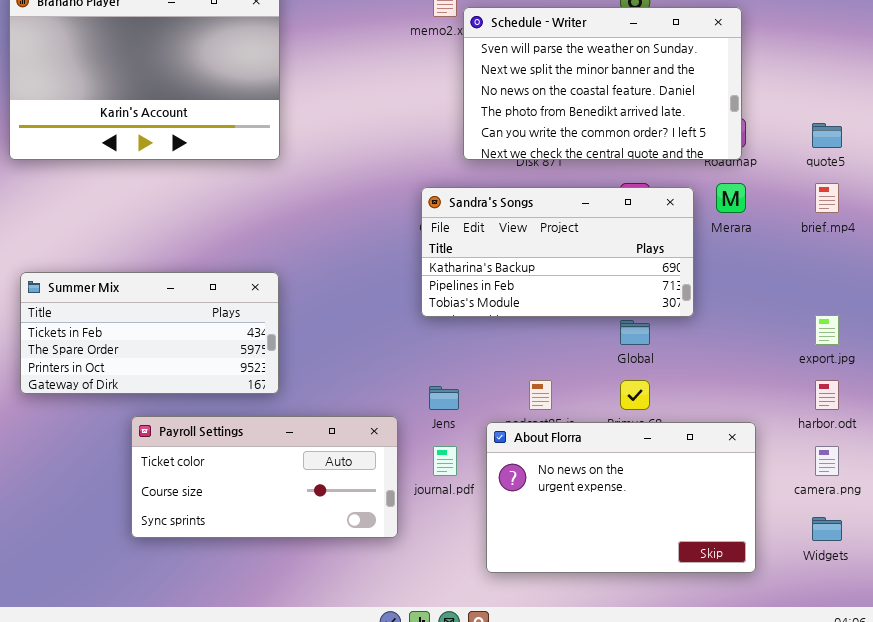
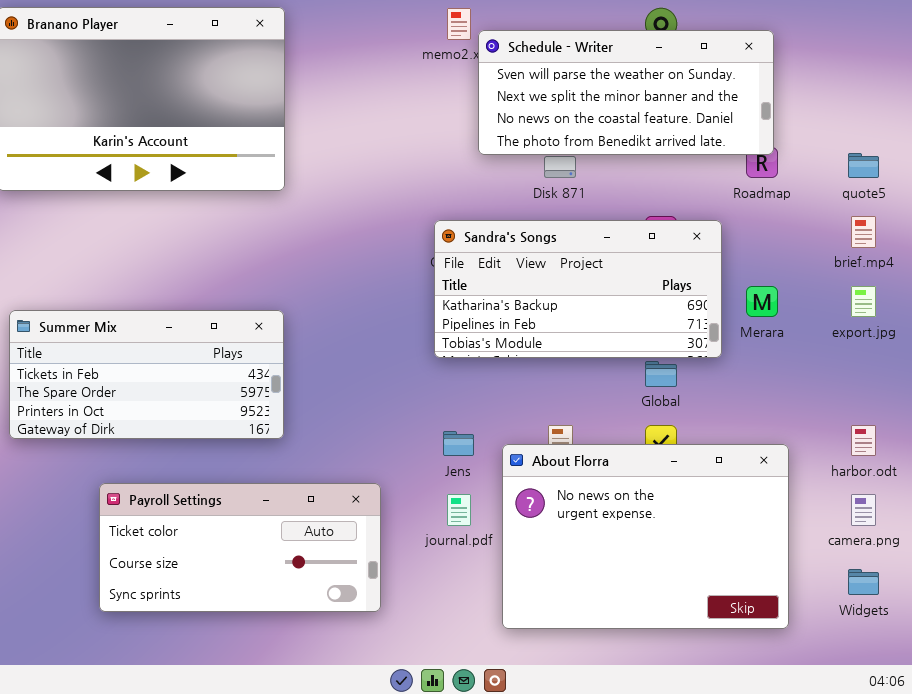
Schedule - Writer: [463,7,742,160] -> [478,30,774,155], resized
Merara: [716,183,746,213] -> [746,286,778,317], moved
export.jpg: [815,315,839,345] -> [851,286,876,317], moved
Payroll Settings: [131,416,398,538] -> [99,483,381,612], moved
About Florra: [486,422,756,573] -> [502,444,789,629], resized

